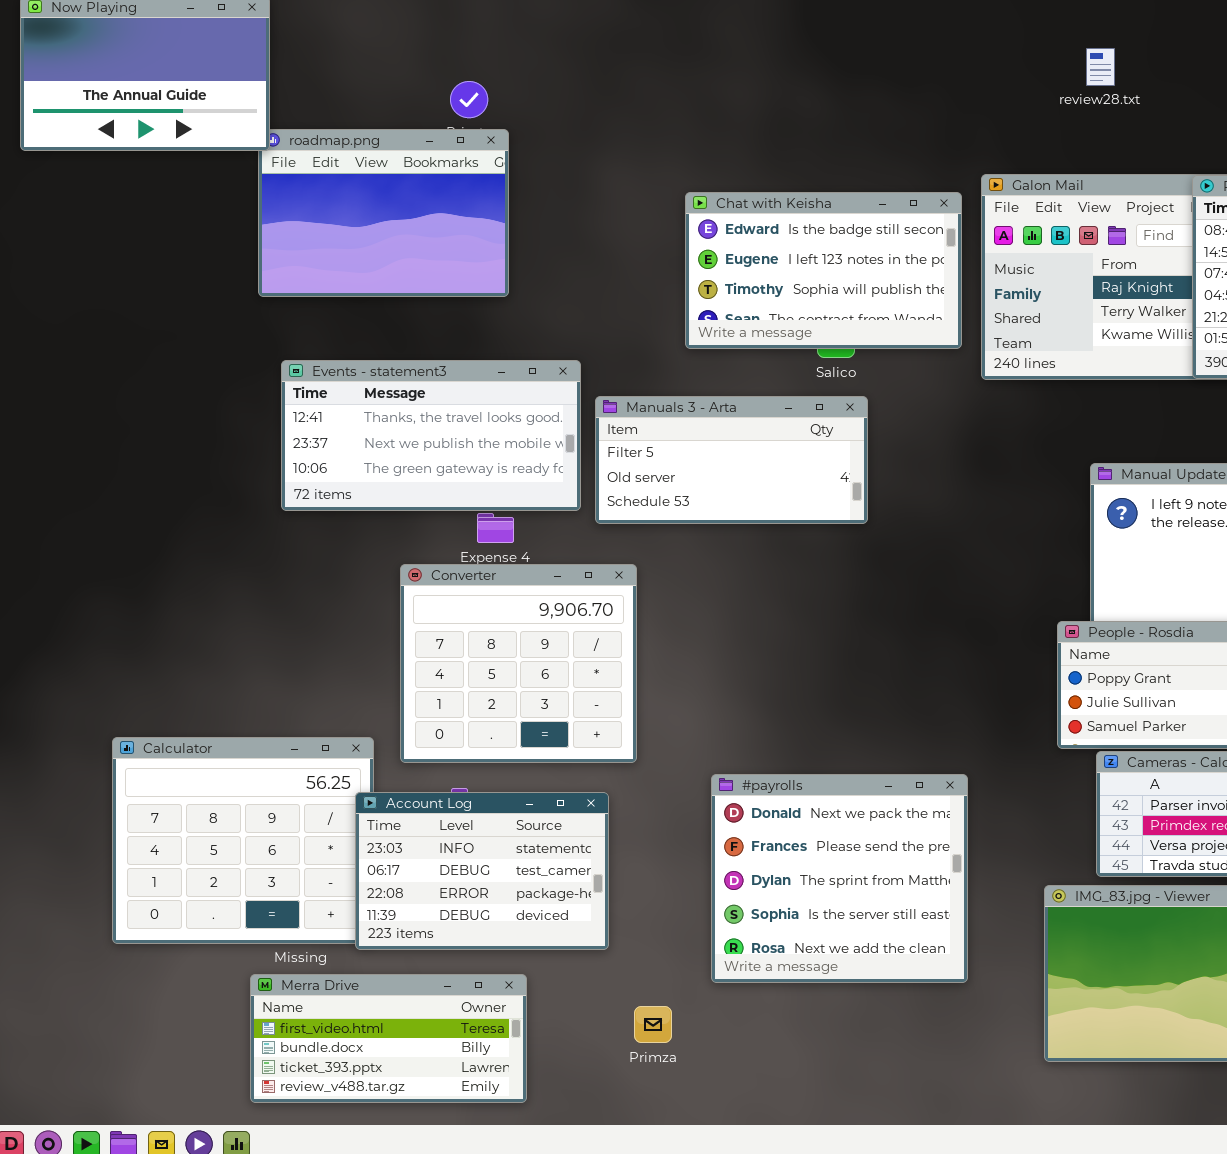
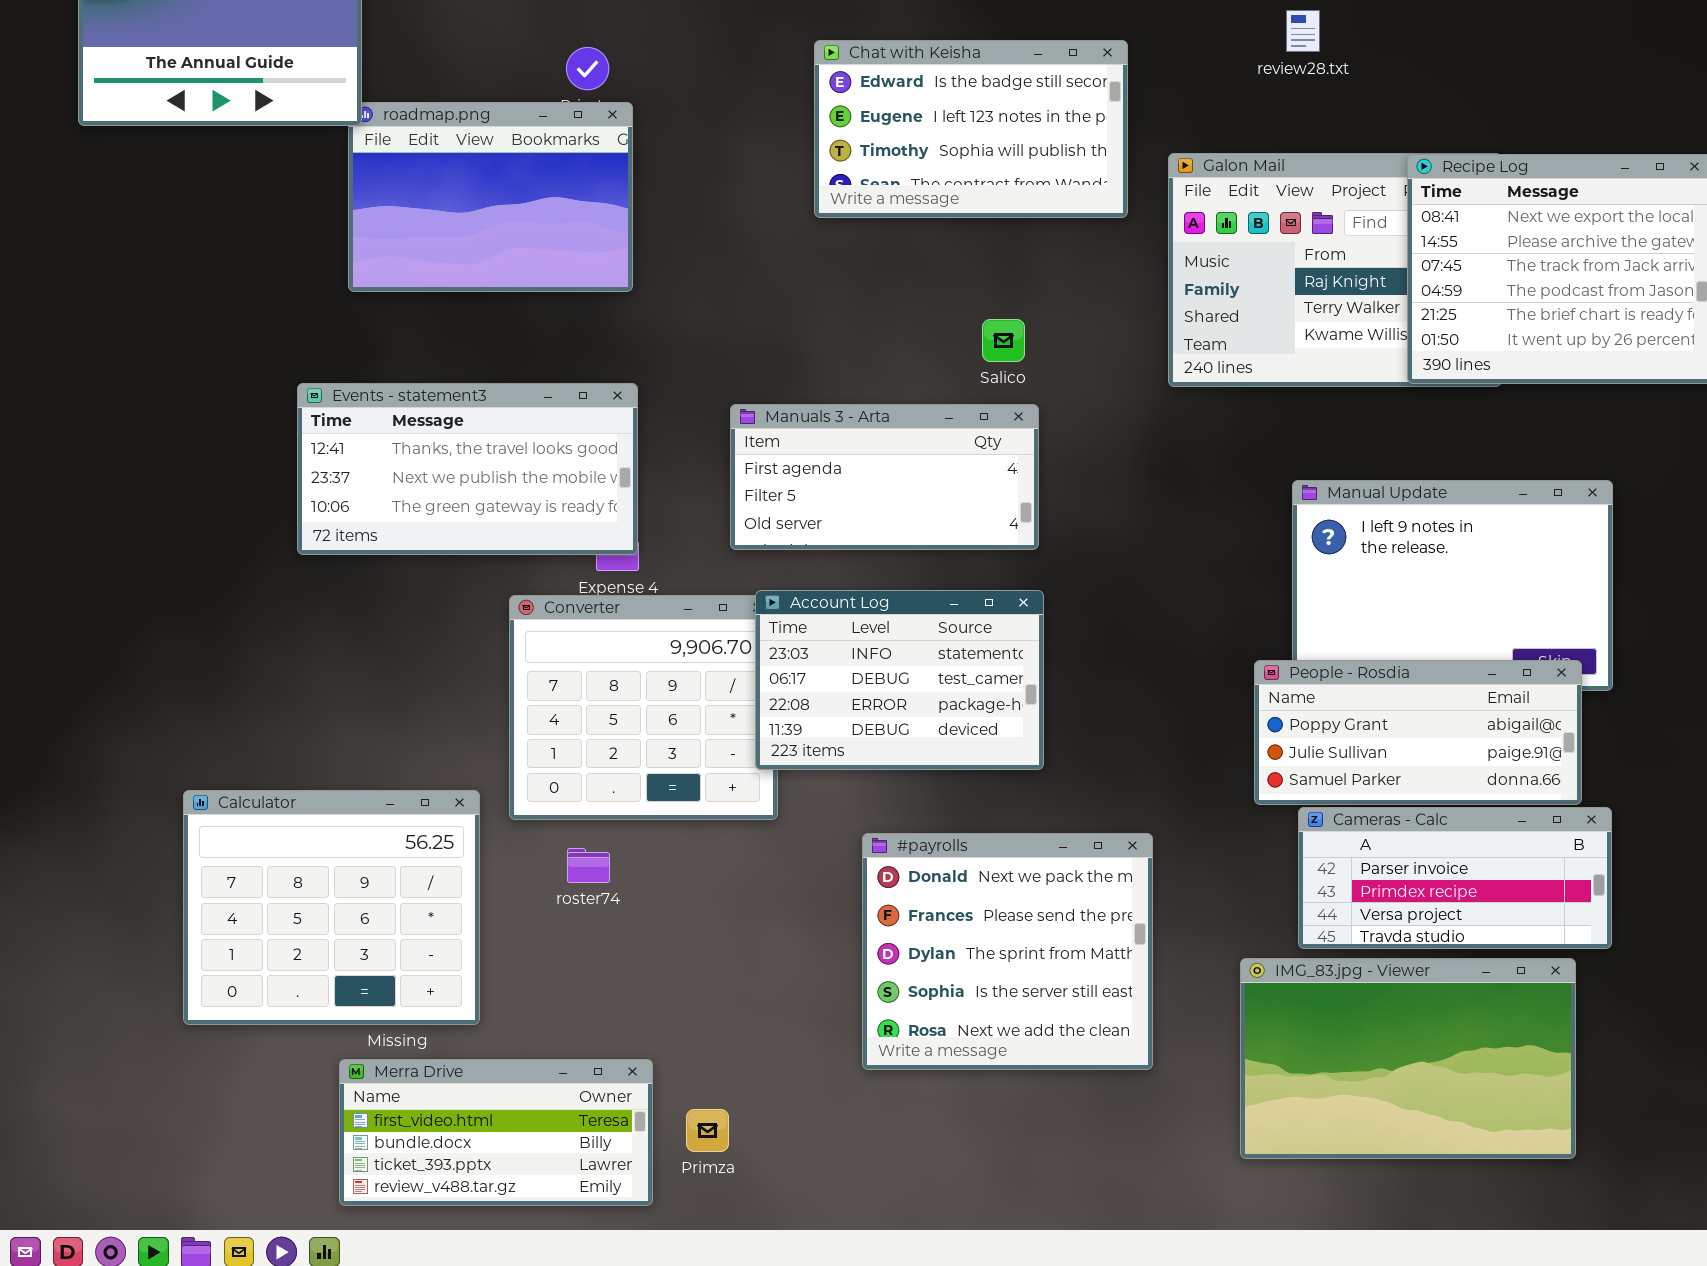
Chat with Keisha: [685,192,962,349] -> [814,40,1128,218], moved
Events - statement3: [281,360,581,511] -> [297,383,638,555], moved
Manuals 3 - Arta: [595,396,868,524] -> [730,404,1039,550], scrolled up 1 row
Account Log: [355,792,609,950] -> [755,590,1044,770], moved
Primza: [634,1006,672,1043] -> [686,1109,729,1152], moved

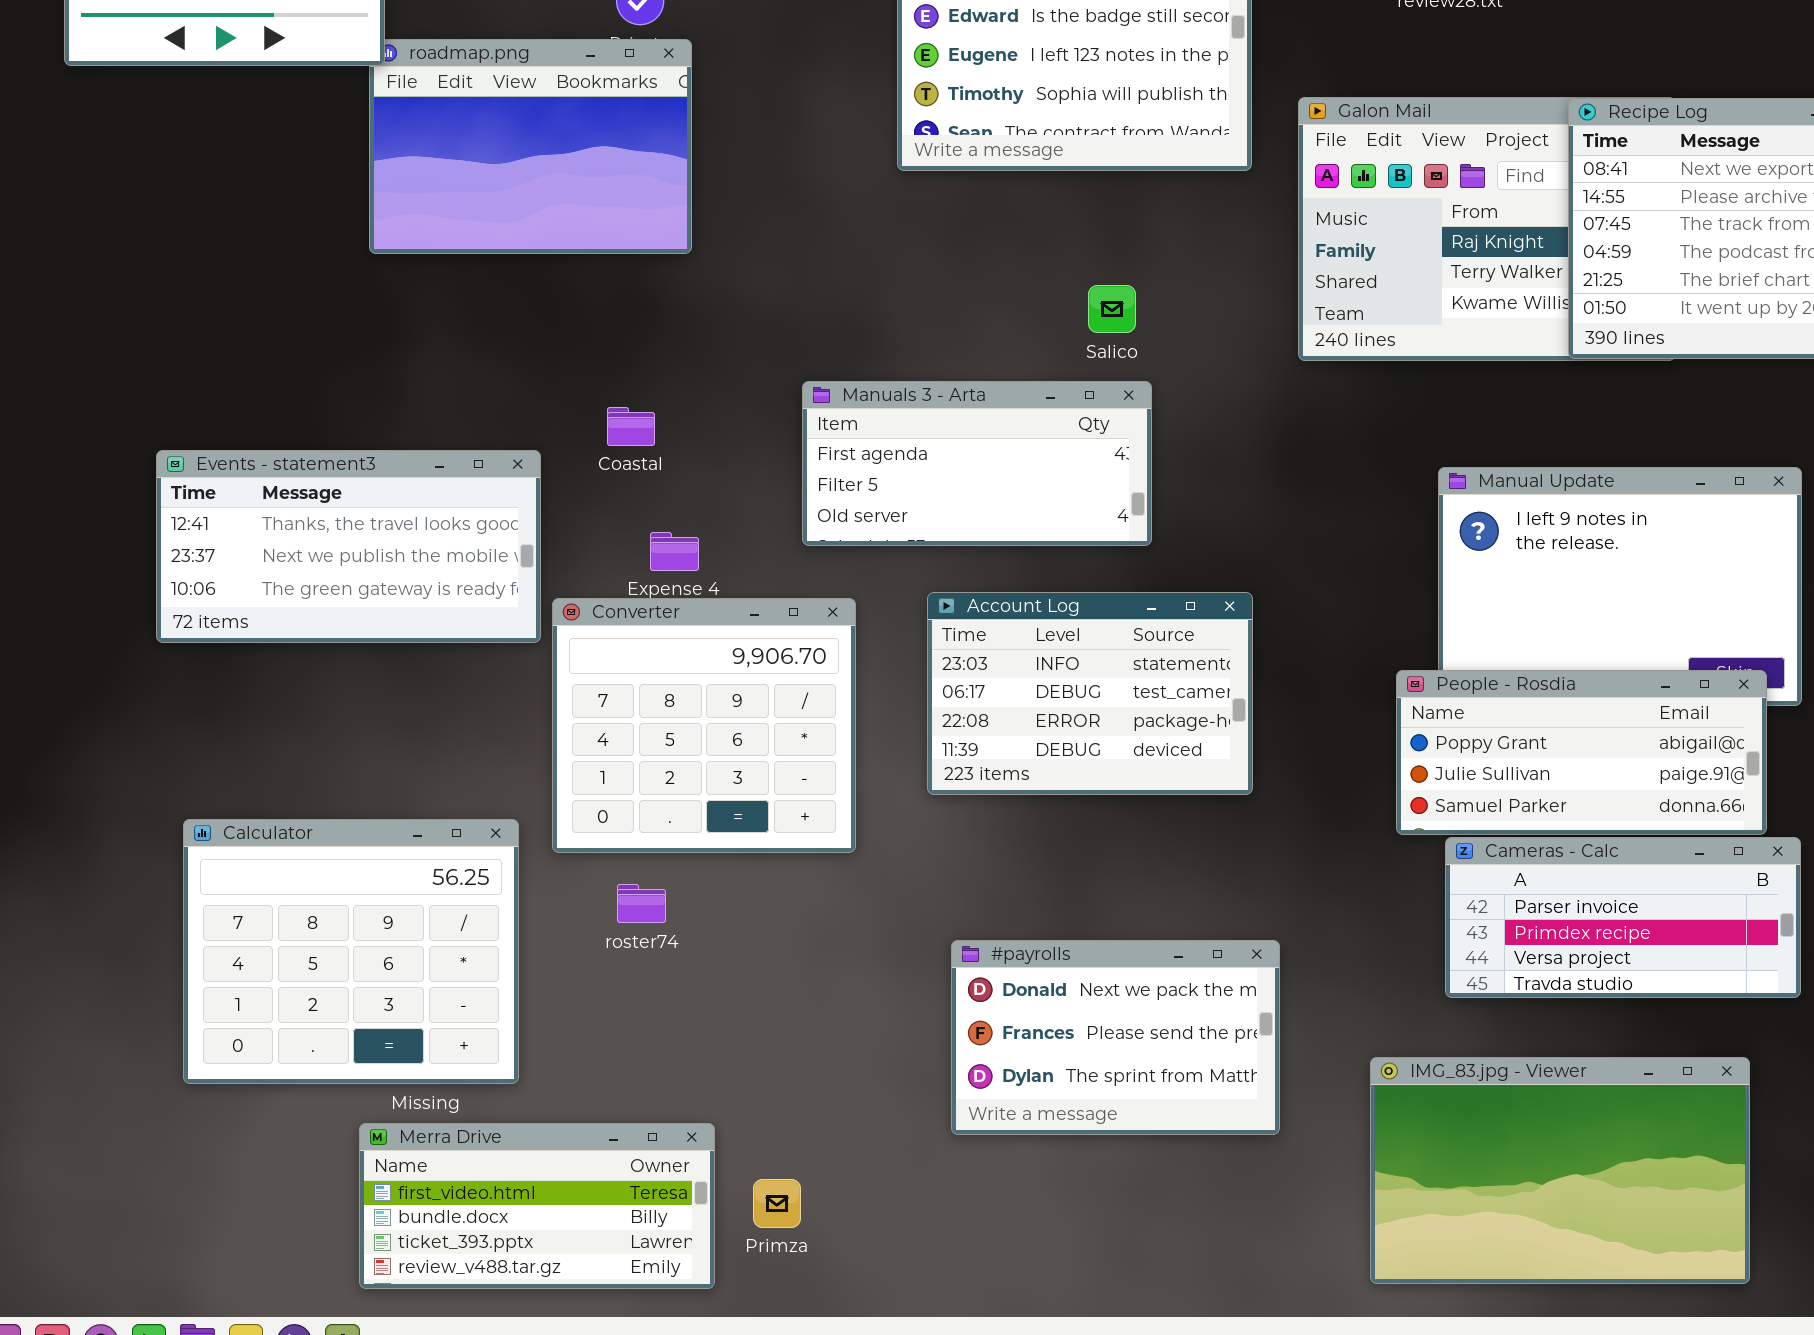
Events - statement3: [297,383,638,555] -> [156,450,541,643], moved
Account Log: [755,590,1044,770] -> [927,592,1253,795], moved
#payrolls: [862,833,1153,1070] -> [951,940,1280,1135], resized
IMG_83.jpg - Viewer: [1240,958,1576,1159] -> [1370,1057,1750,1284], moved

